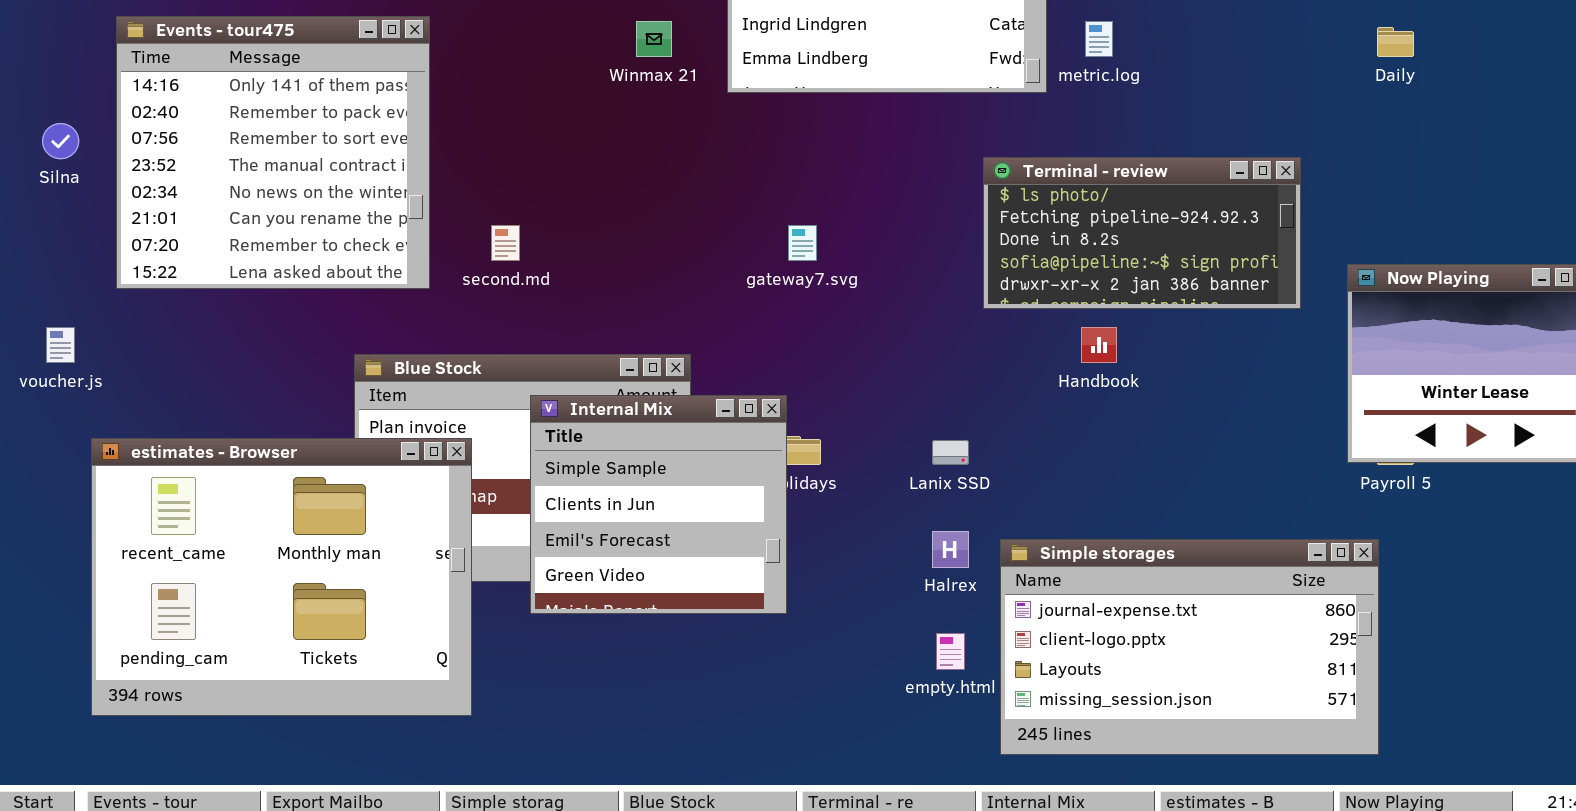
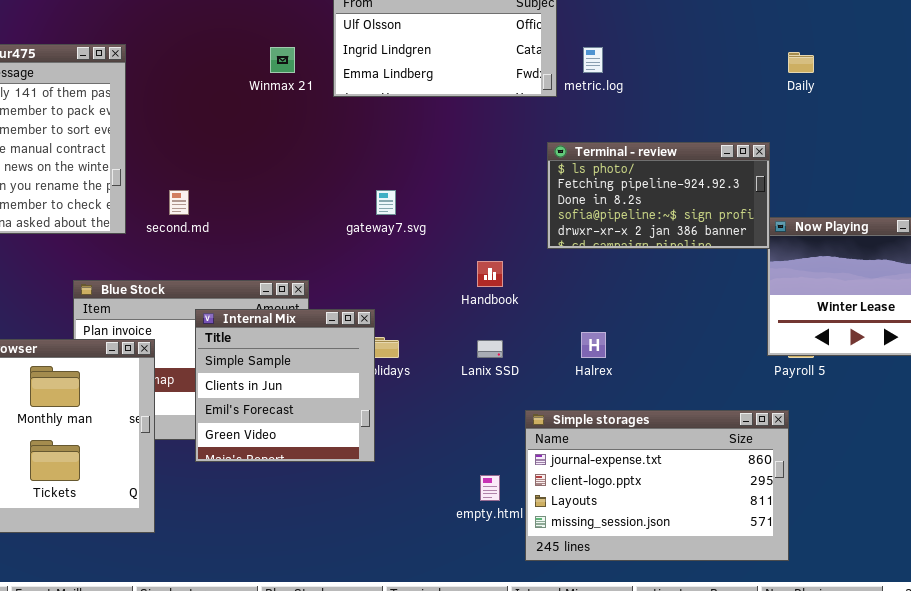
Terminal - review: [983,157,1301,309] -> [547,142,770,249], moved
Handbook: [1081,327,1117,363] -> [477,261,503,287], moved
Halrex: [932,531,969,568] -> [581,332,606,358], moved

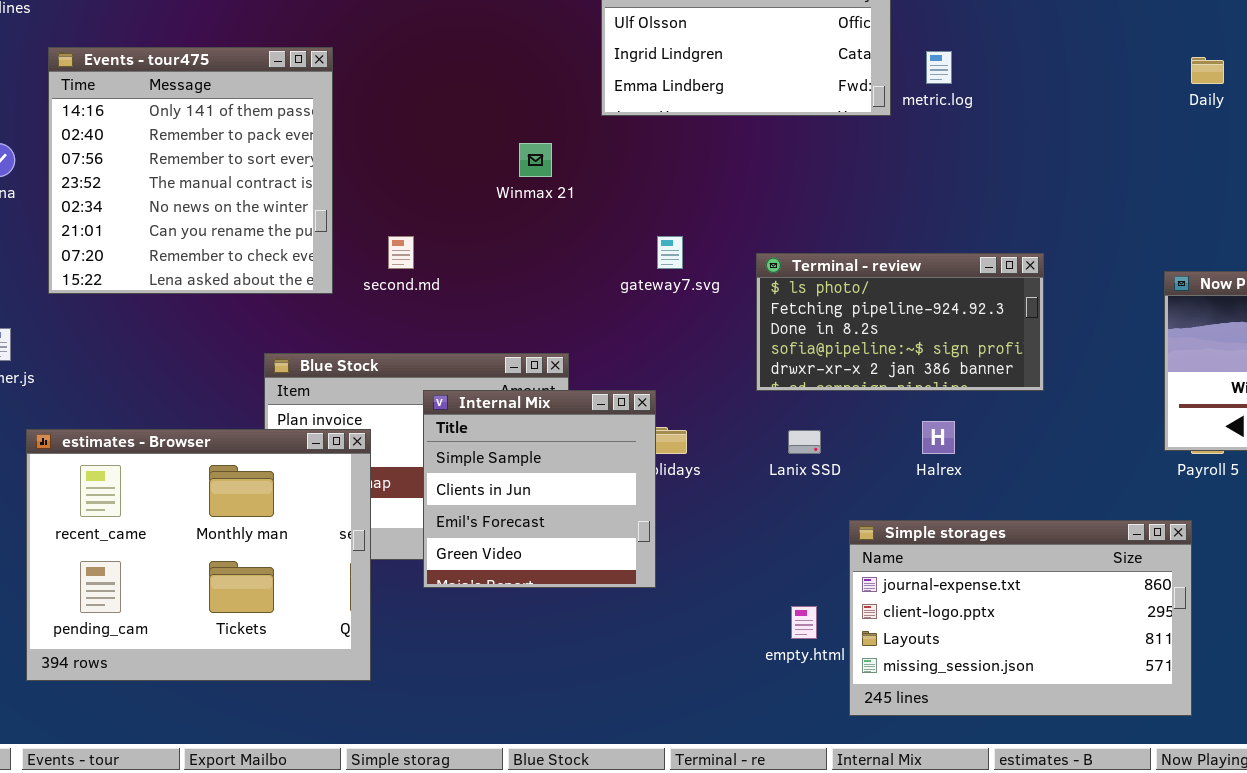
Winmax 21: [270,47,295,73] -> [519,143,552,177], moved
Terminal - review: [547,142,770,249] -> [756,253,1044,391], moved

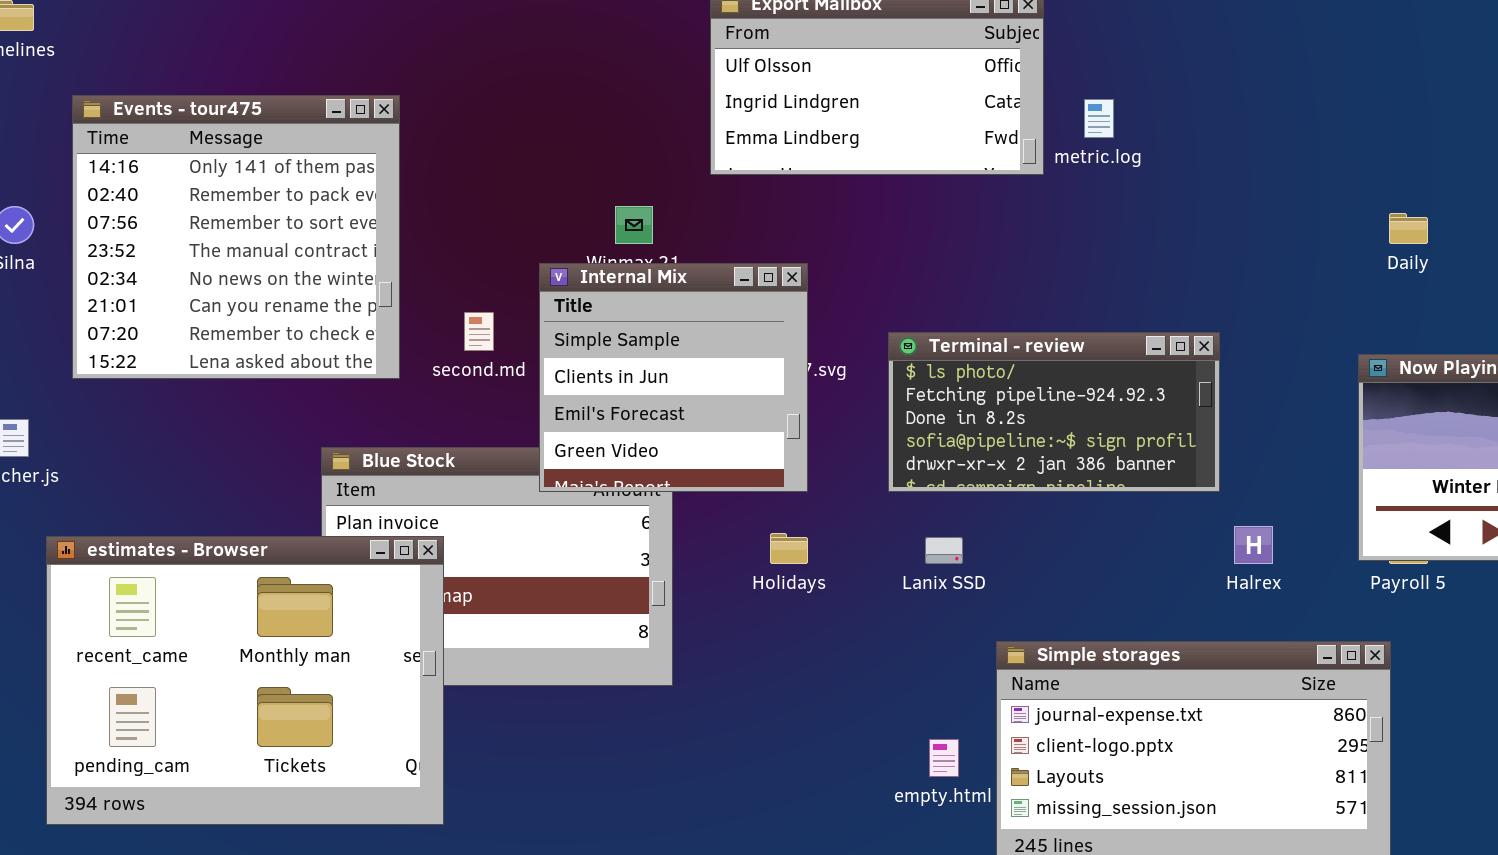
Daily: [1191,57,1224,84] -> [1389,213,1428,244], moved
Internal Mix: [423,390,656,588] -> [539,263,808,492], moved
Halrex: [922,421,955,454] -> [1234,526,1273,564], moved

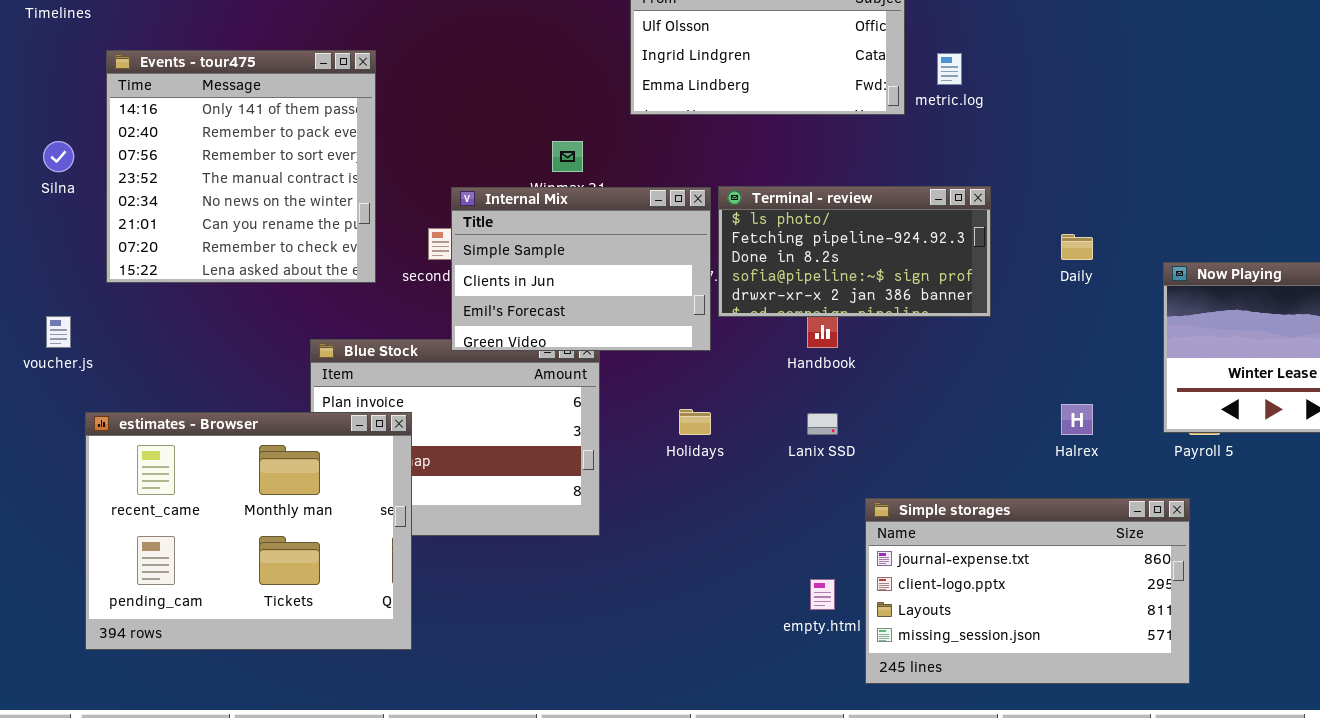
Daily: [1389,213,1428,244] -> [1061,234,1093,260], moved
Internal Mix: [539,263,808,492] -> [451,187,711,351], resized
Terminal - review: [888,332,1220,492] -> [718,186,991,317], moved

